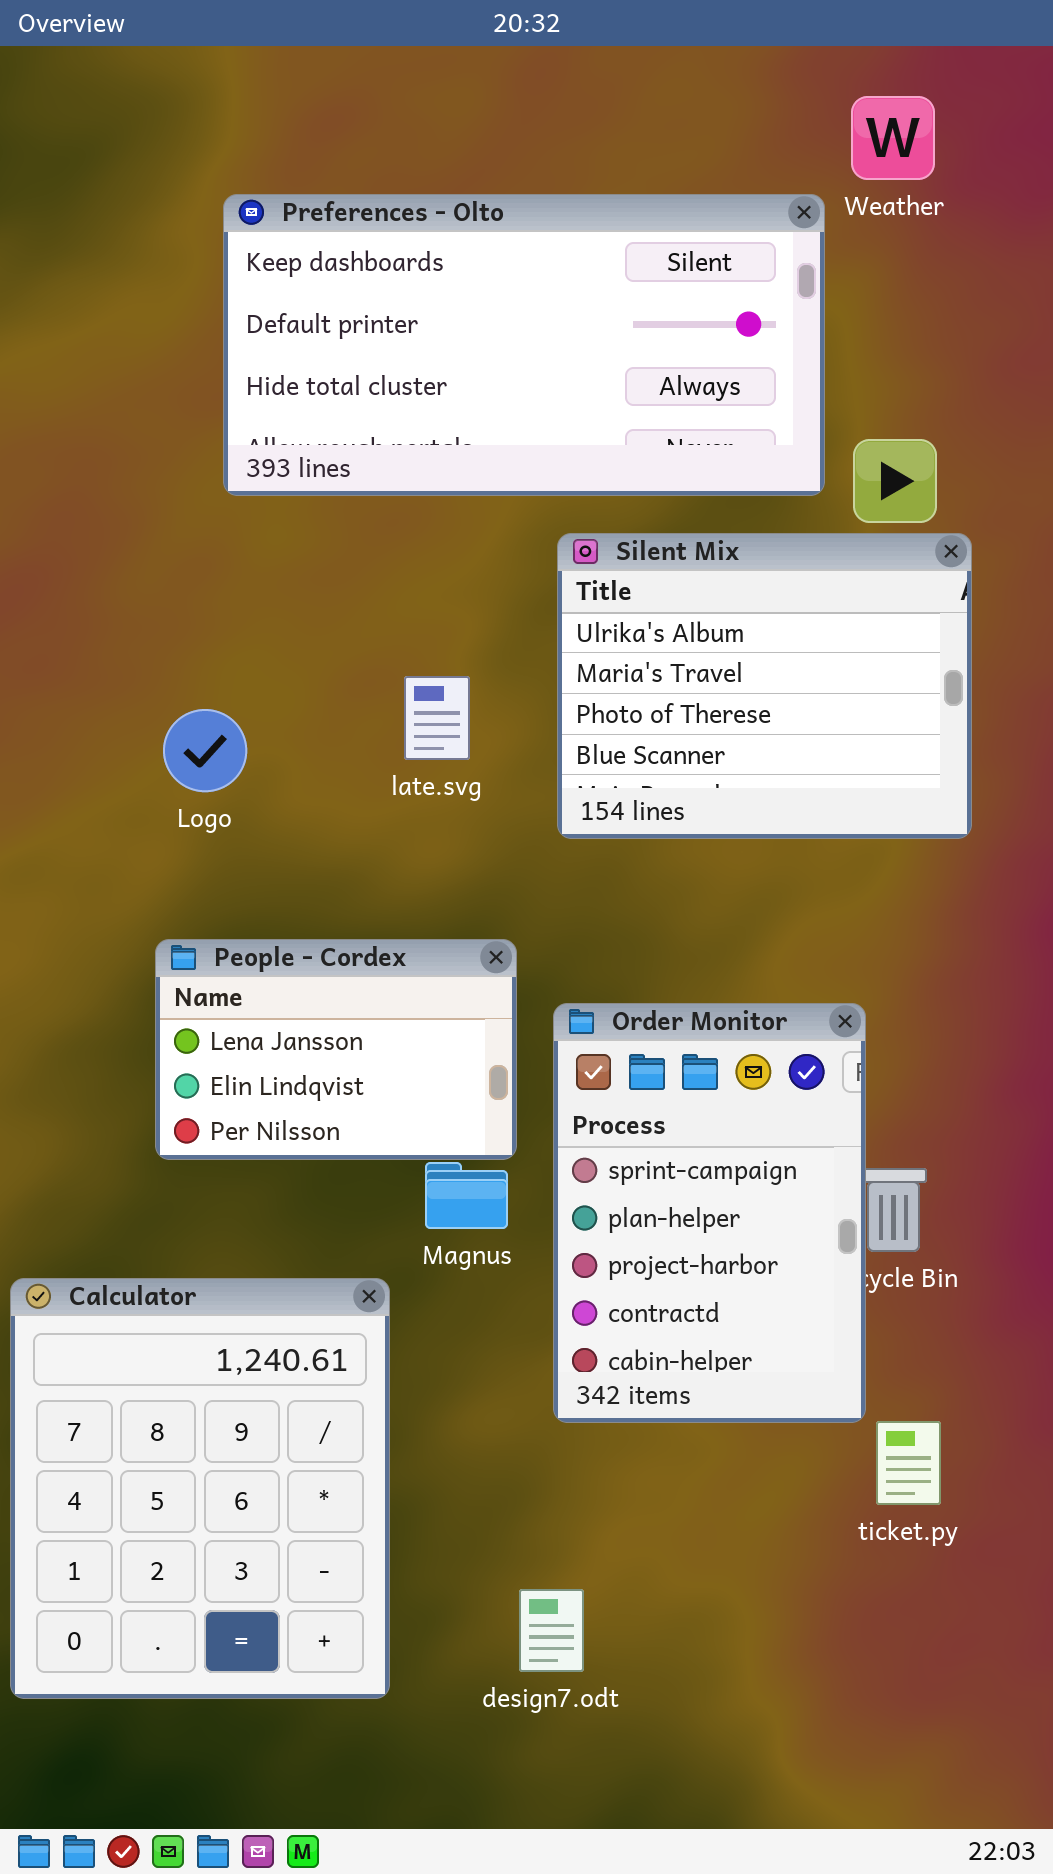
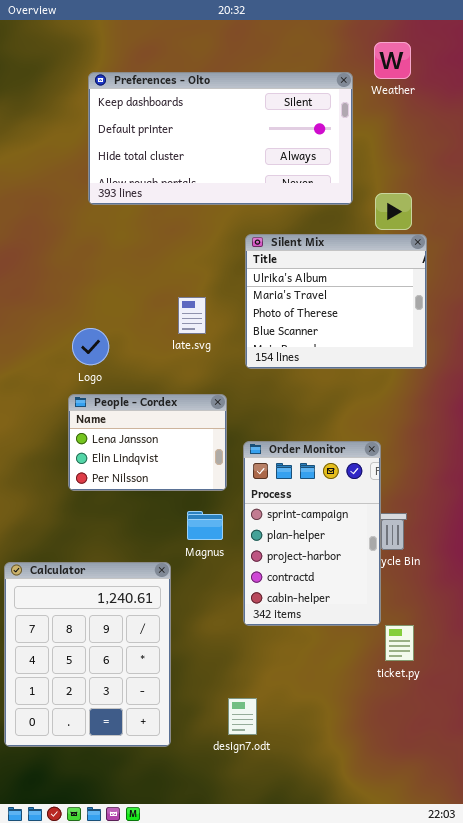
Preferences - Olto: [223,194,825,496] -> [88,72,353,205], moved
Logo: [163,709,247,792] -> [72,328,109,365], moved
People - Cordex: [155,939,517,1160] -> [68,394,227,491], moved

